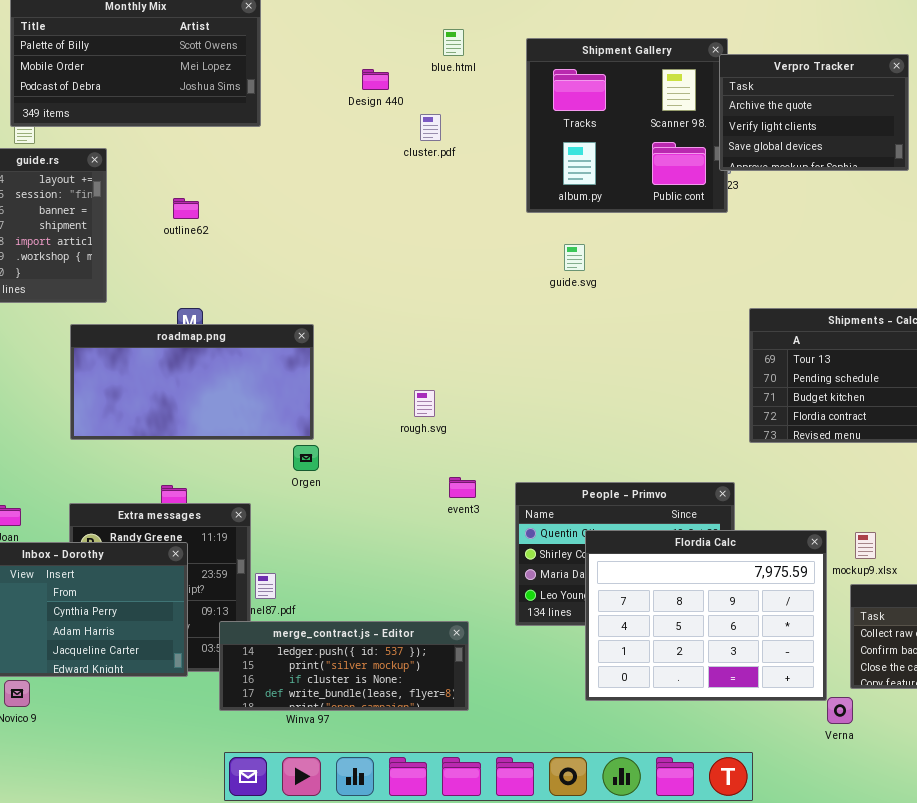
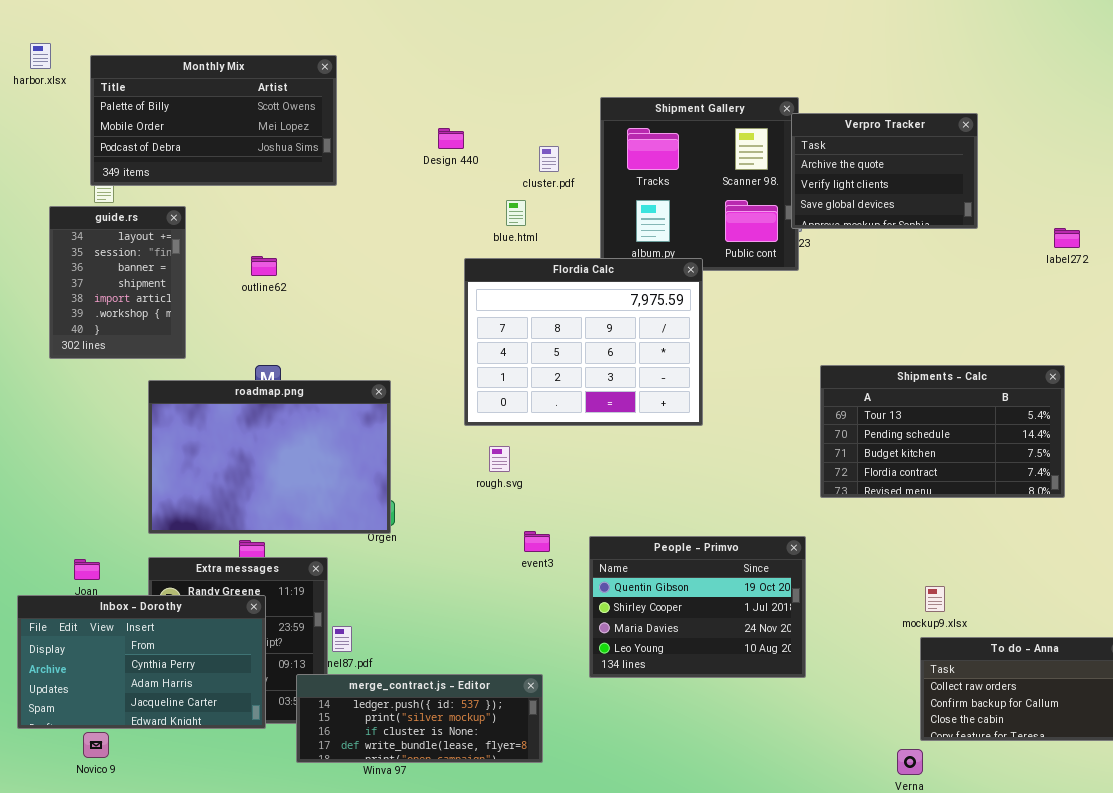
blue.html: [443,29,464,56] -> [506,200,526,226], moved
cluster.pdf: [420,114,441,141] -> [539,146,559,172], moved
roadmap.png: [70,324,314,440] -> [148,380,391,534], resized
Flordia Calc: [585,530,827,701] -> [464,258,703,426], moved

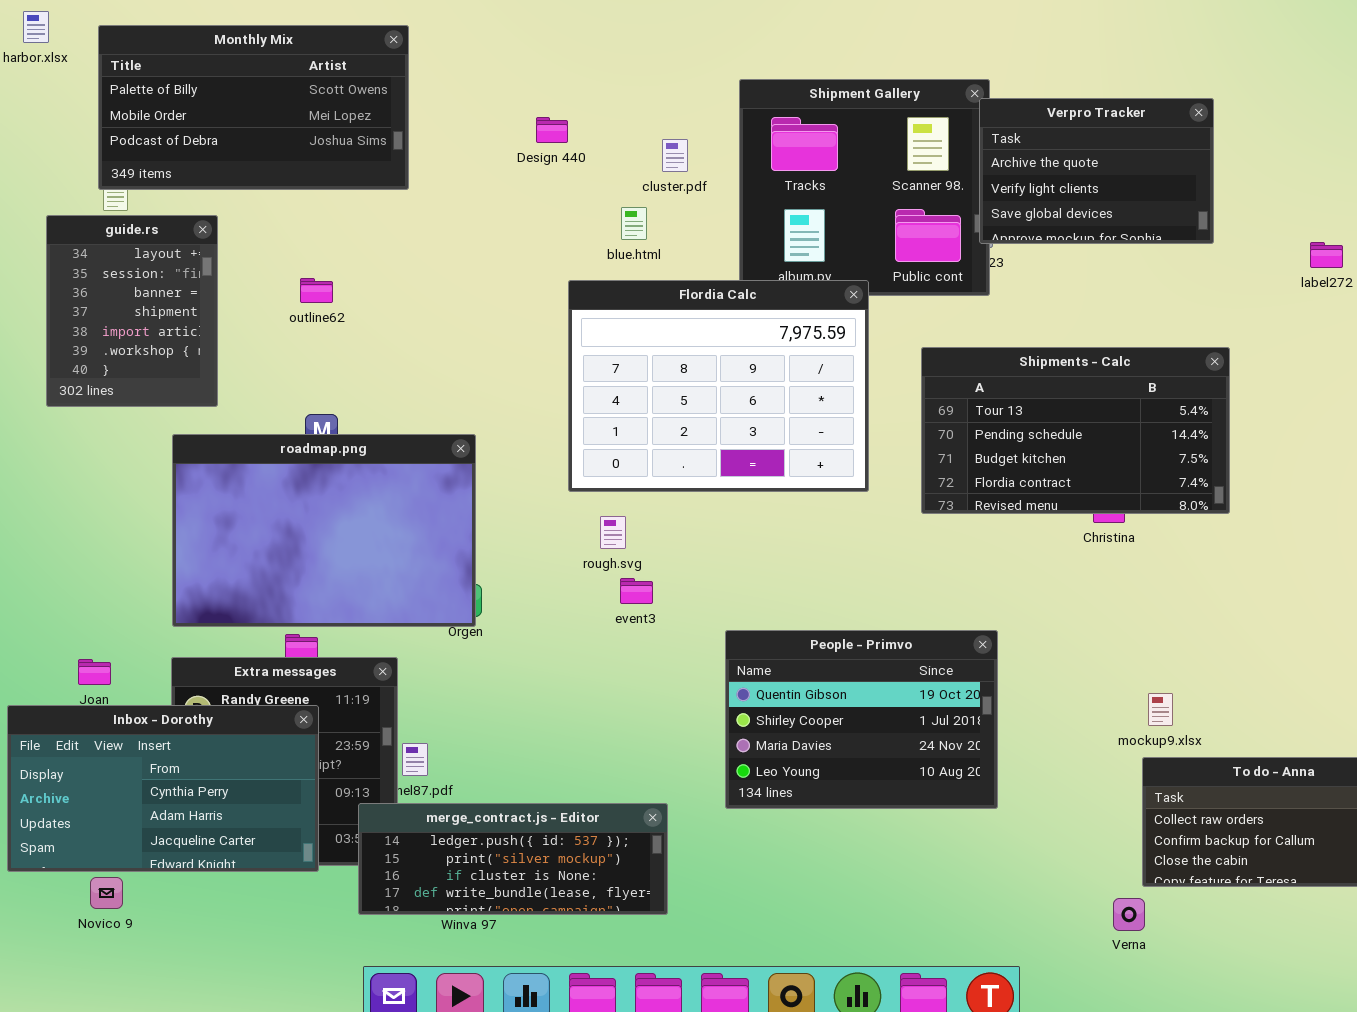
Shipments - Calc: [820,365,1065,498] -> [921,347,1230,514], moved
event3: [524,531,550,552] -> [620,578,653,604], moved

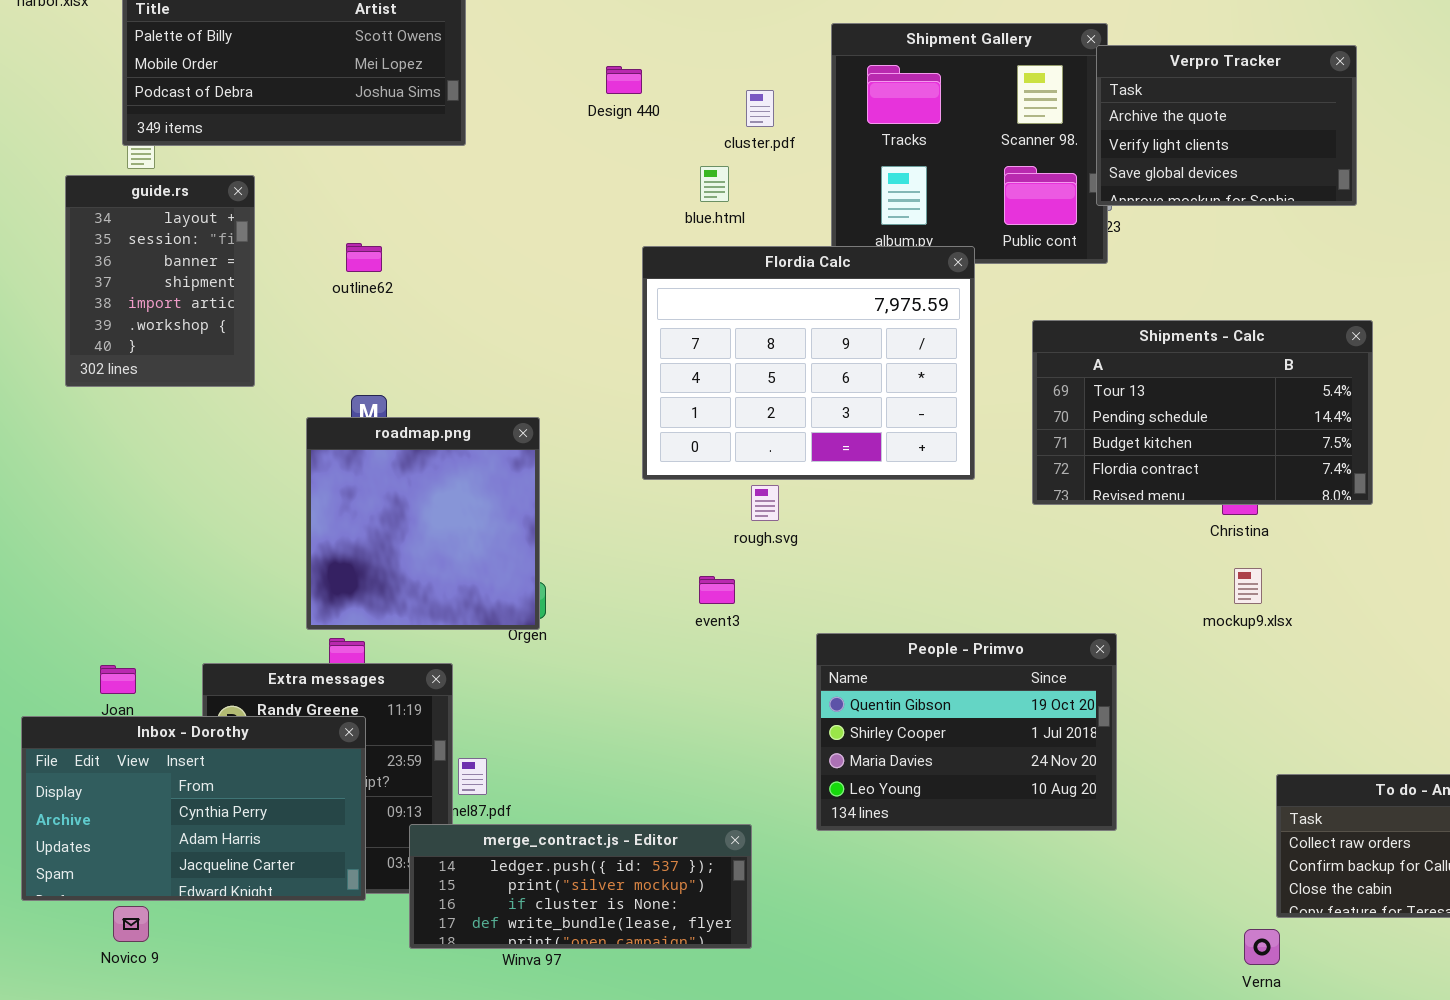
roadmap.png: [172,434,476,627] -> [306,417,540,630], resized
rough.svg: [600,516,626,549] -> [751,485,779,521], moved
mockup9.xlsx: [1148,693,1173,726] -> [1234,568,1262,604], moved

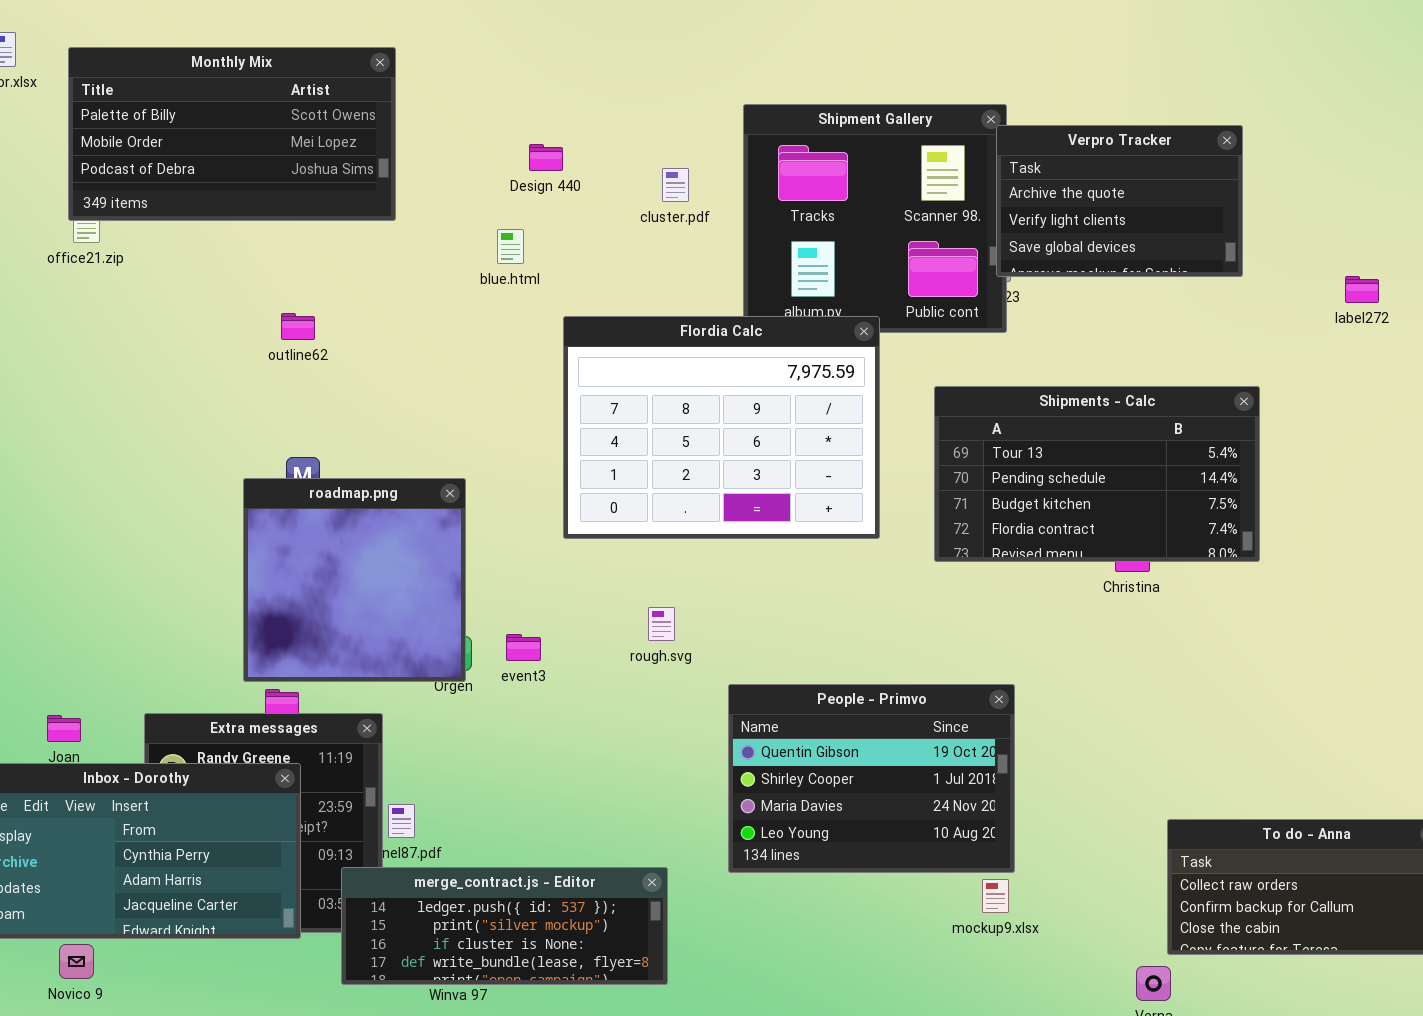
blue.html: [700,166,729,202] -> [497,229,524,264], moved
guide.rs: [65,175,255,387] -> none, closed
rough.svg: [751,485,779,521] -> [648,607,675,641], moved
mockup9.xlsx: [1234,568,1262,604] -> [982,879,1009,913], moved
event3: [699,576,735,604] -> [506,634,541,661], moved

